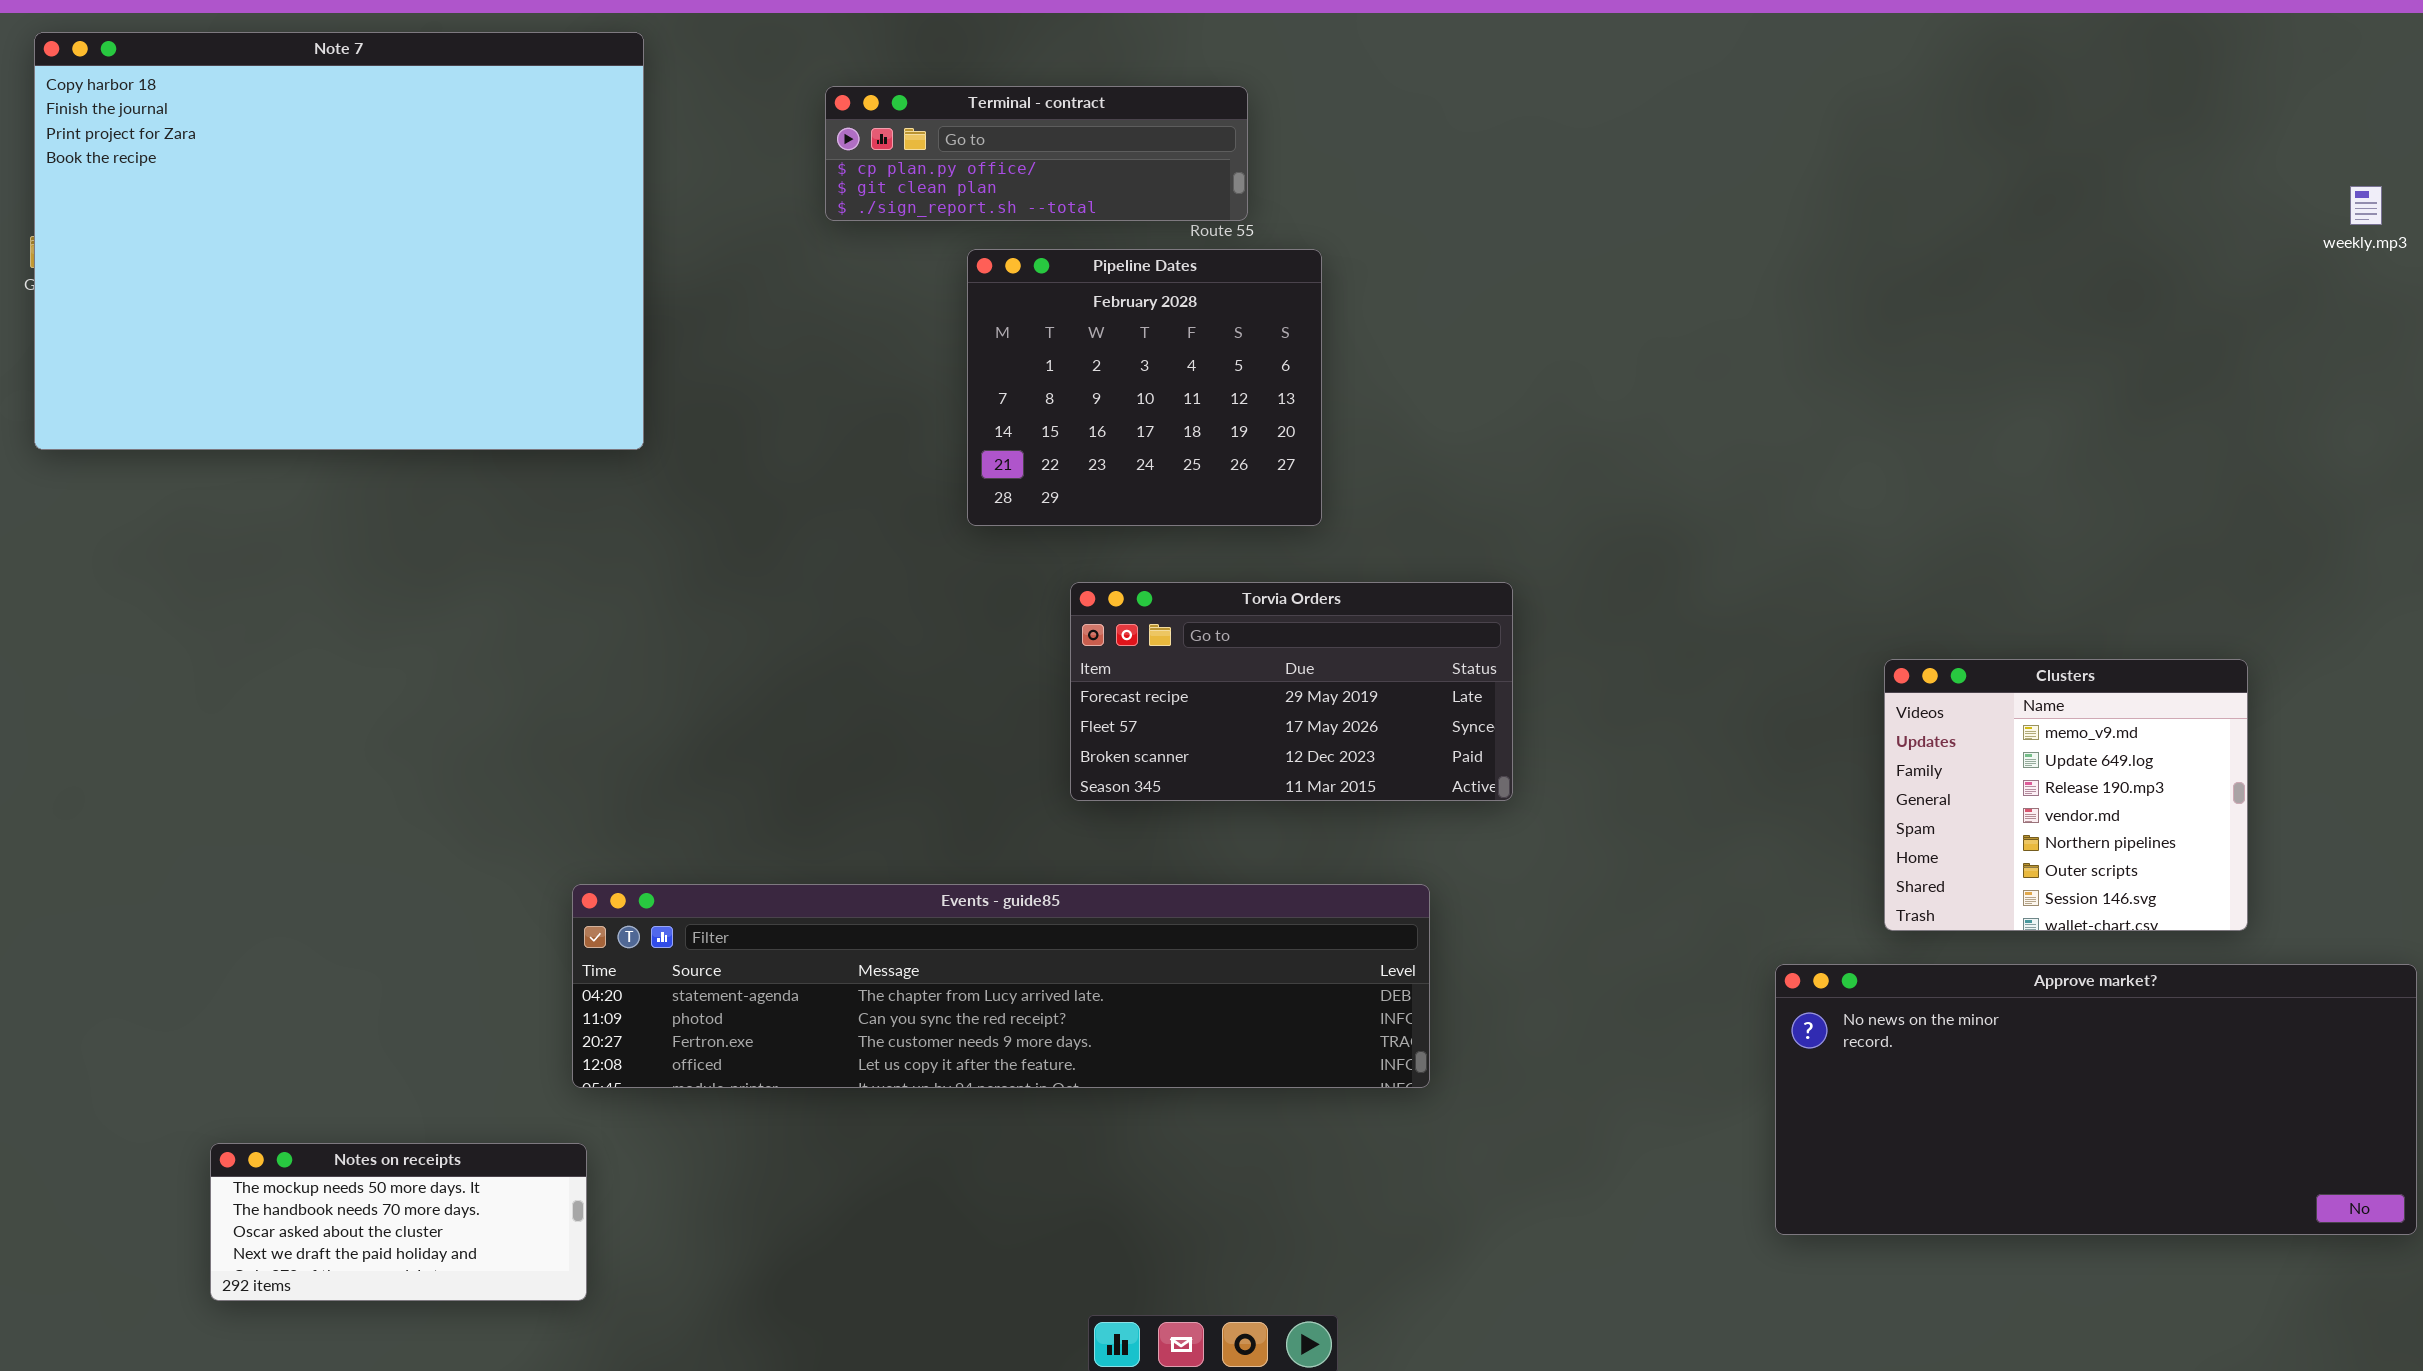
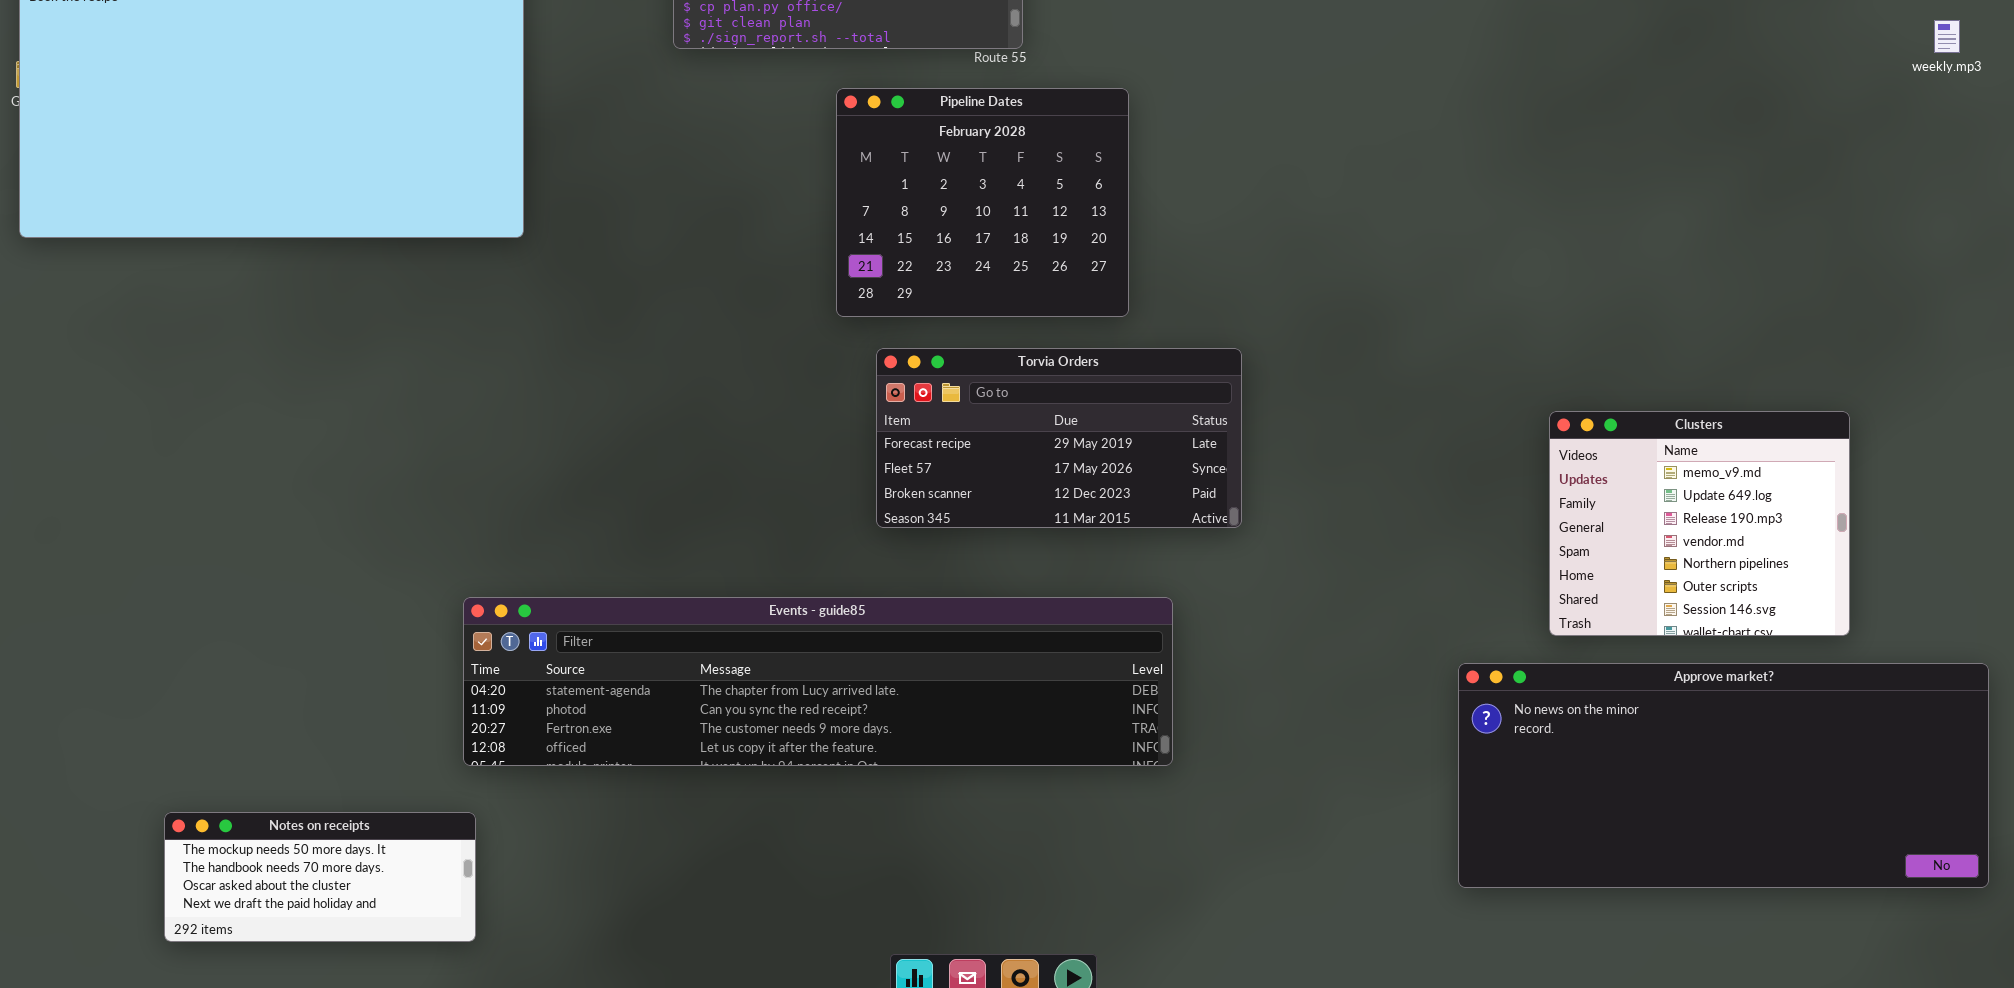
Pipeline Dates: [967,249,1322,526] -> [836,88,1129,317], moved

